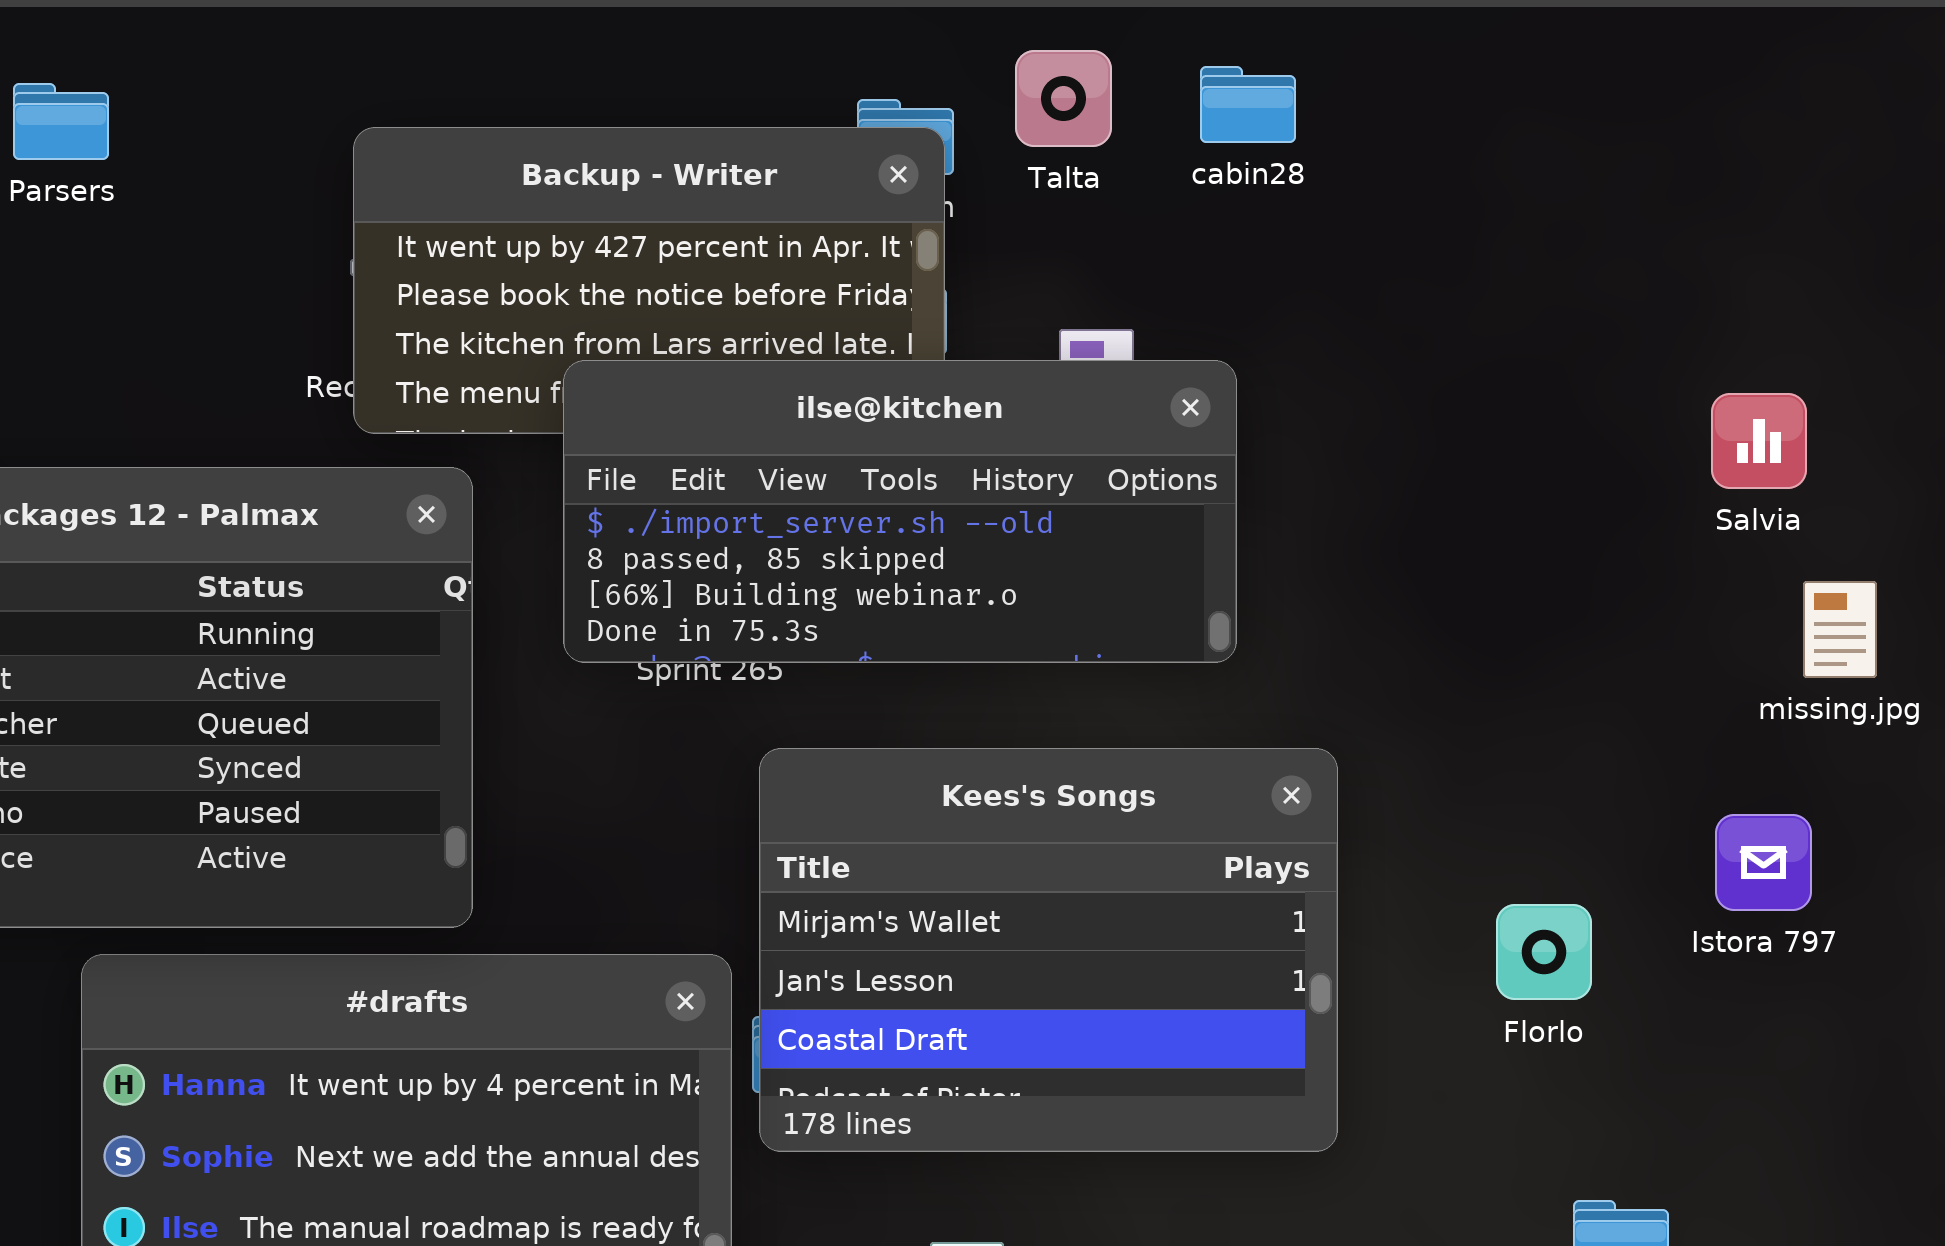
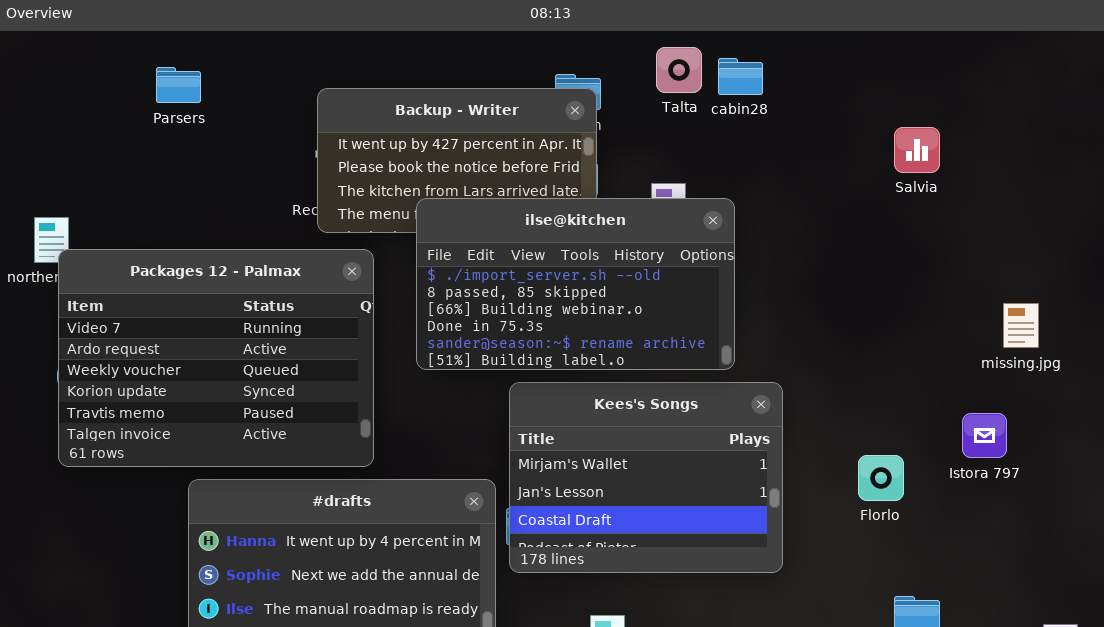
Talta: [1015,50,1112,147] -> [656,47,702,93], moved
ilse@kitchen: [563,360,1237,663] -> [416,198,735,370], resized
Salvia: [1711,393,1807,489] -> [894,127,940,173], moved

